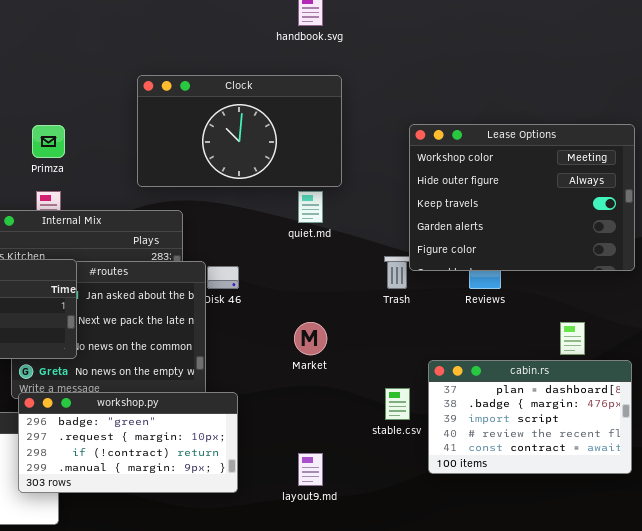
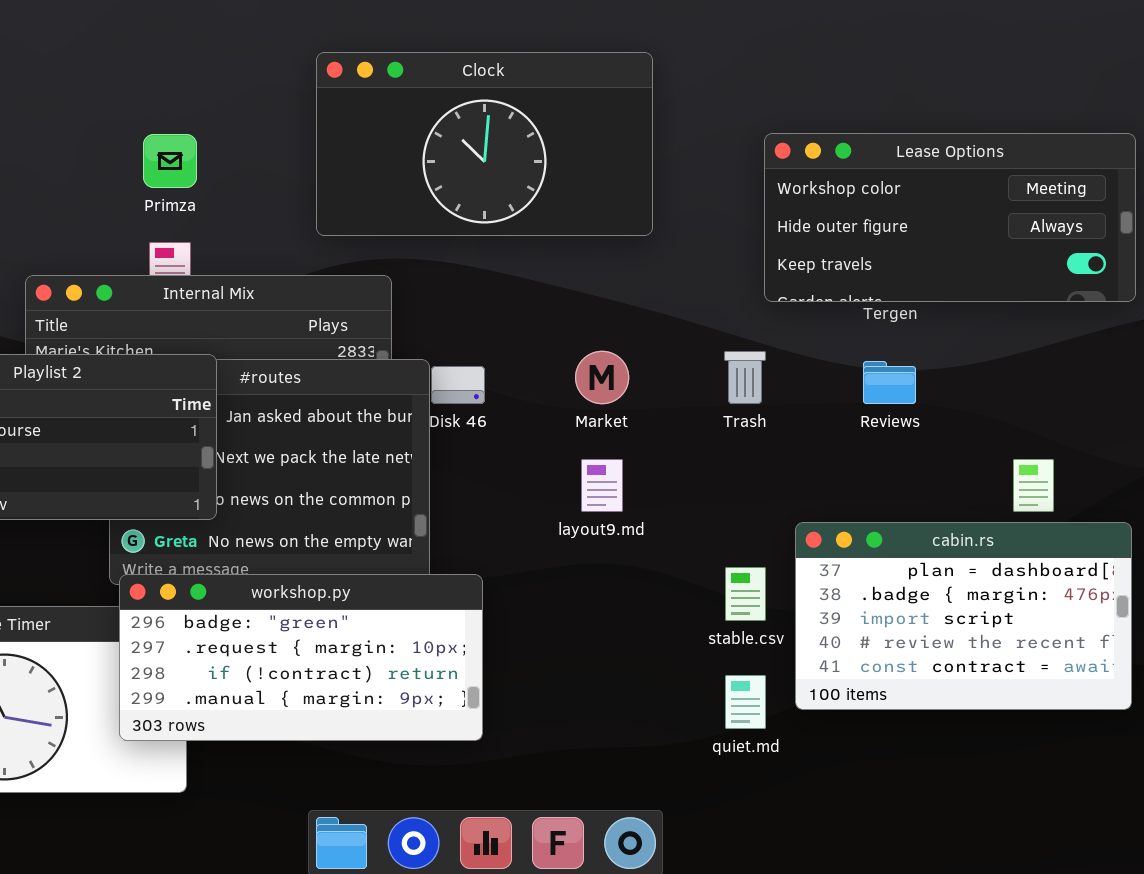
Lease Options: [409,124,635,271] -> [764,133,1136,302], resized
quiet.md: [298,191,323,223] -> [725,675,766,729], moved
Market: [294,322,327,355] -> [575,351,629,404], moved
layout9.md: [298,453,323,486] -> [581,459,623,512], moved

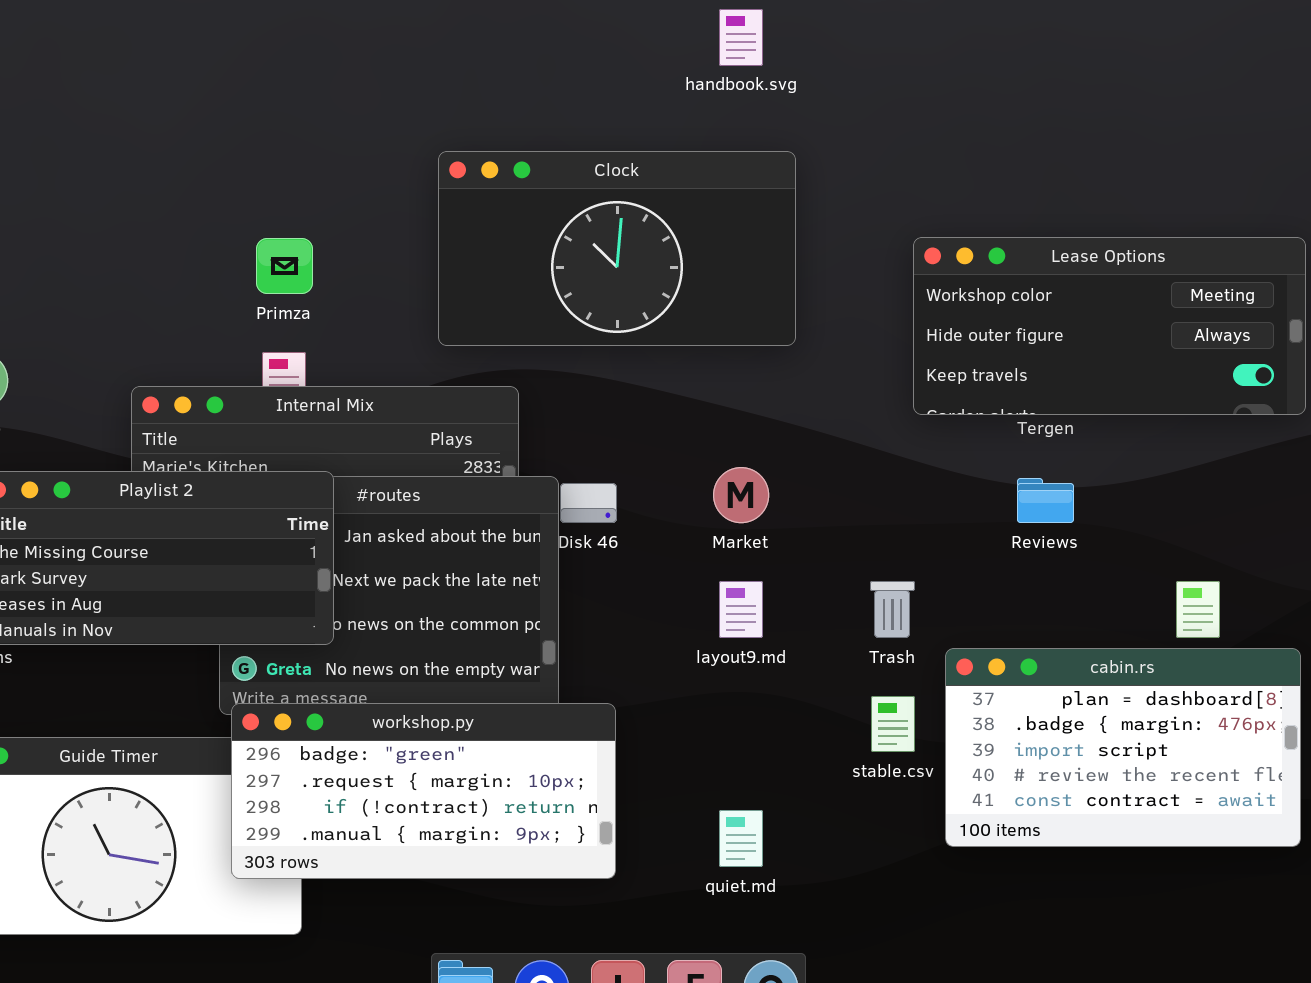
Trash: [724,351,766,404] -> [870,581,915,638], moved
quiet.md: [725,675,766,729] -> [719,810,763,867], moved

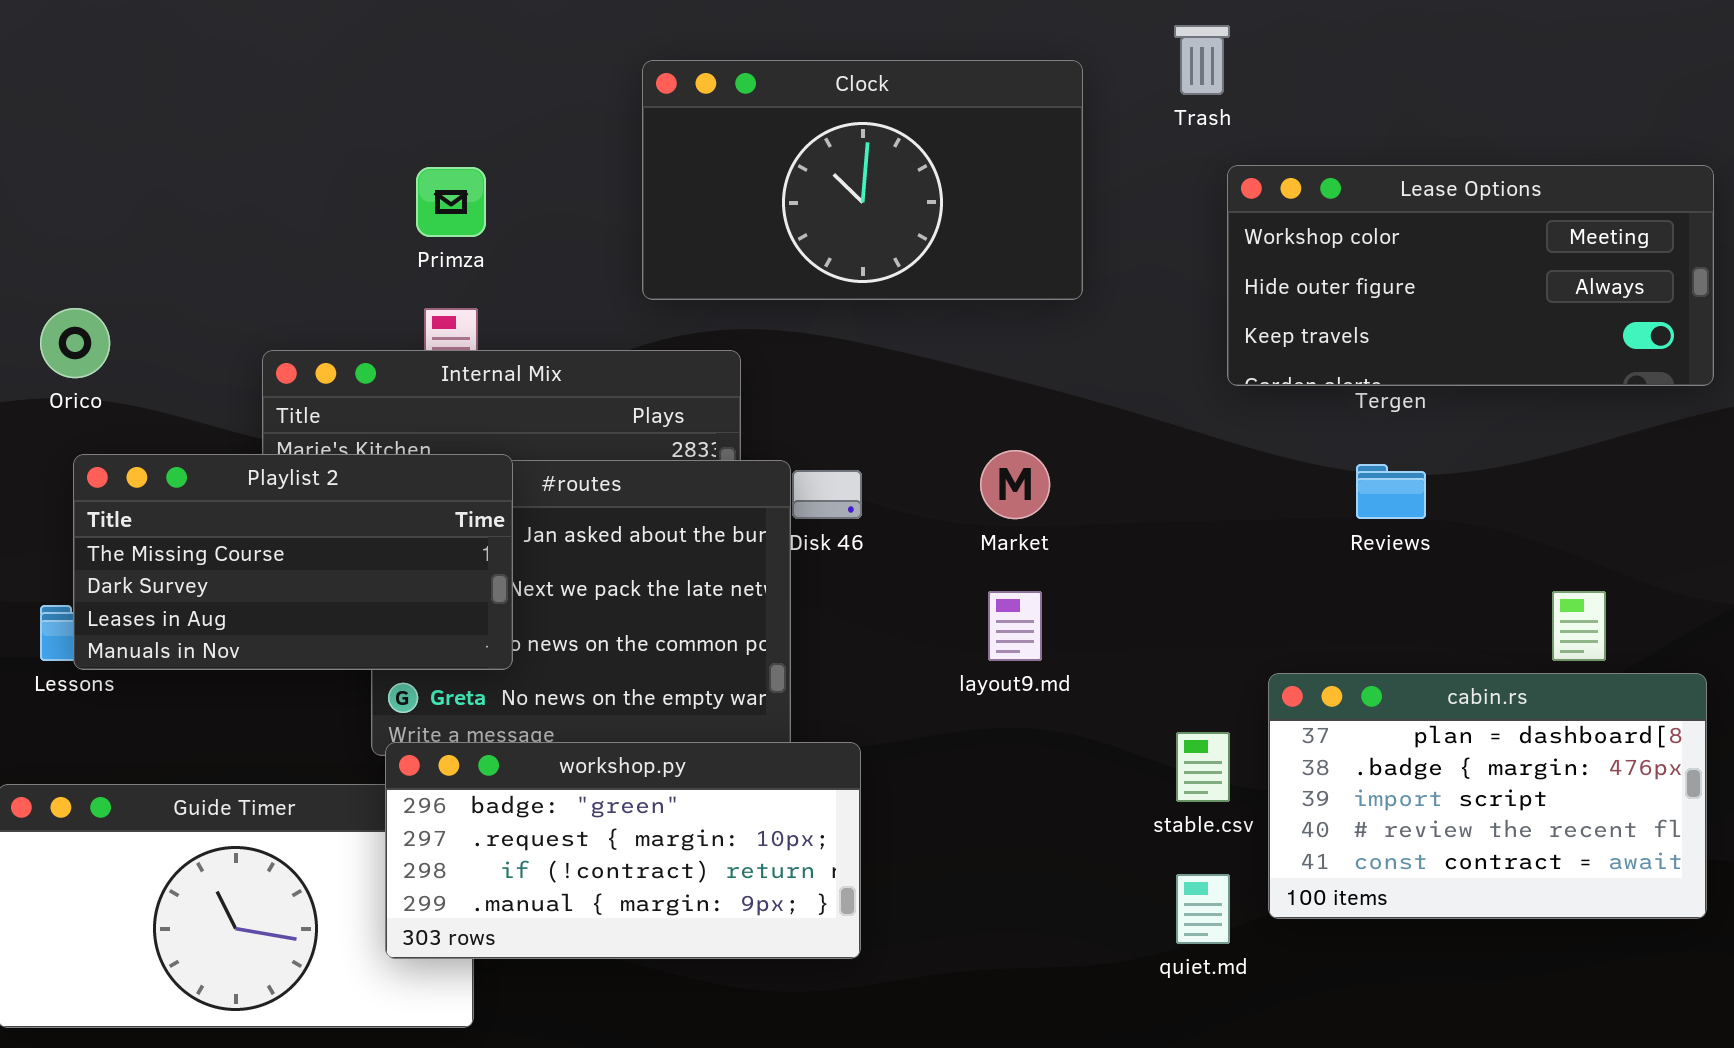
Trash: [870,581,915,638] -> [1174,25,1230,95], moved
quiet.md: [719,810,763,867] -> [1176,874,1230,944], moved

